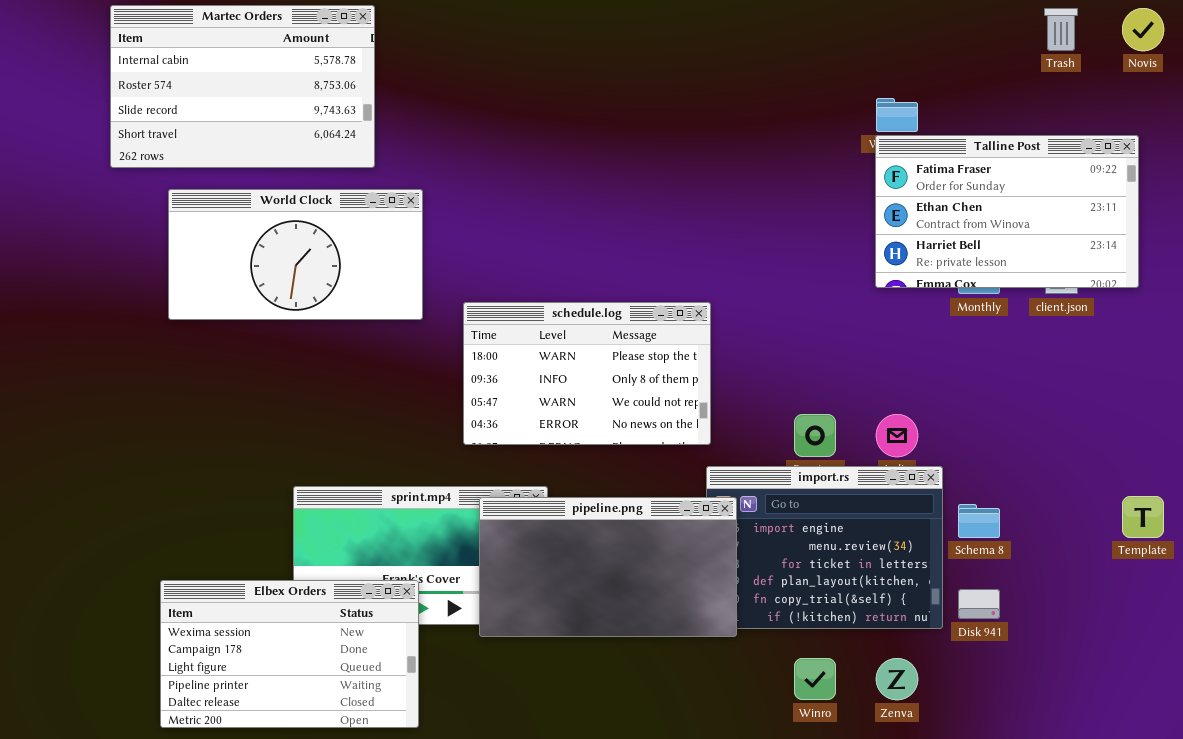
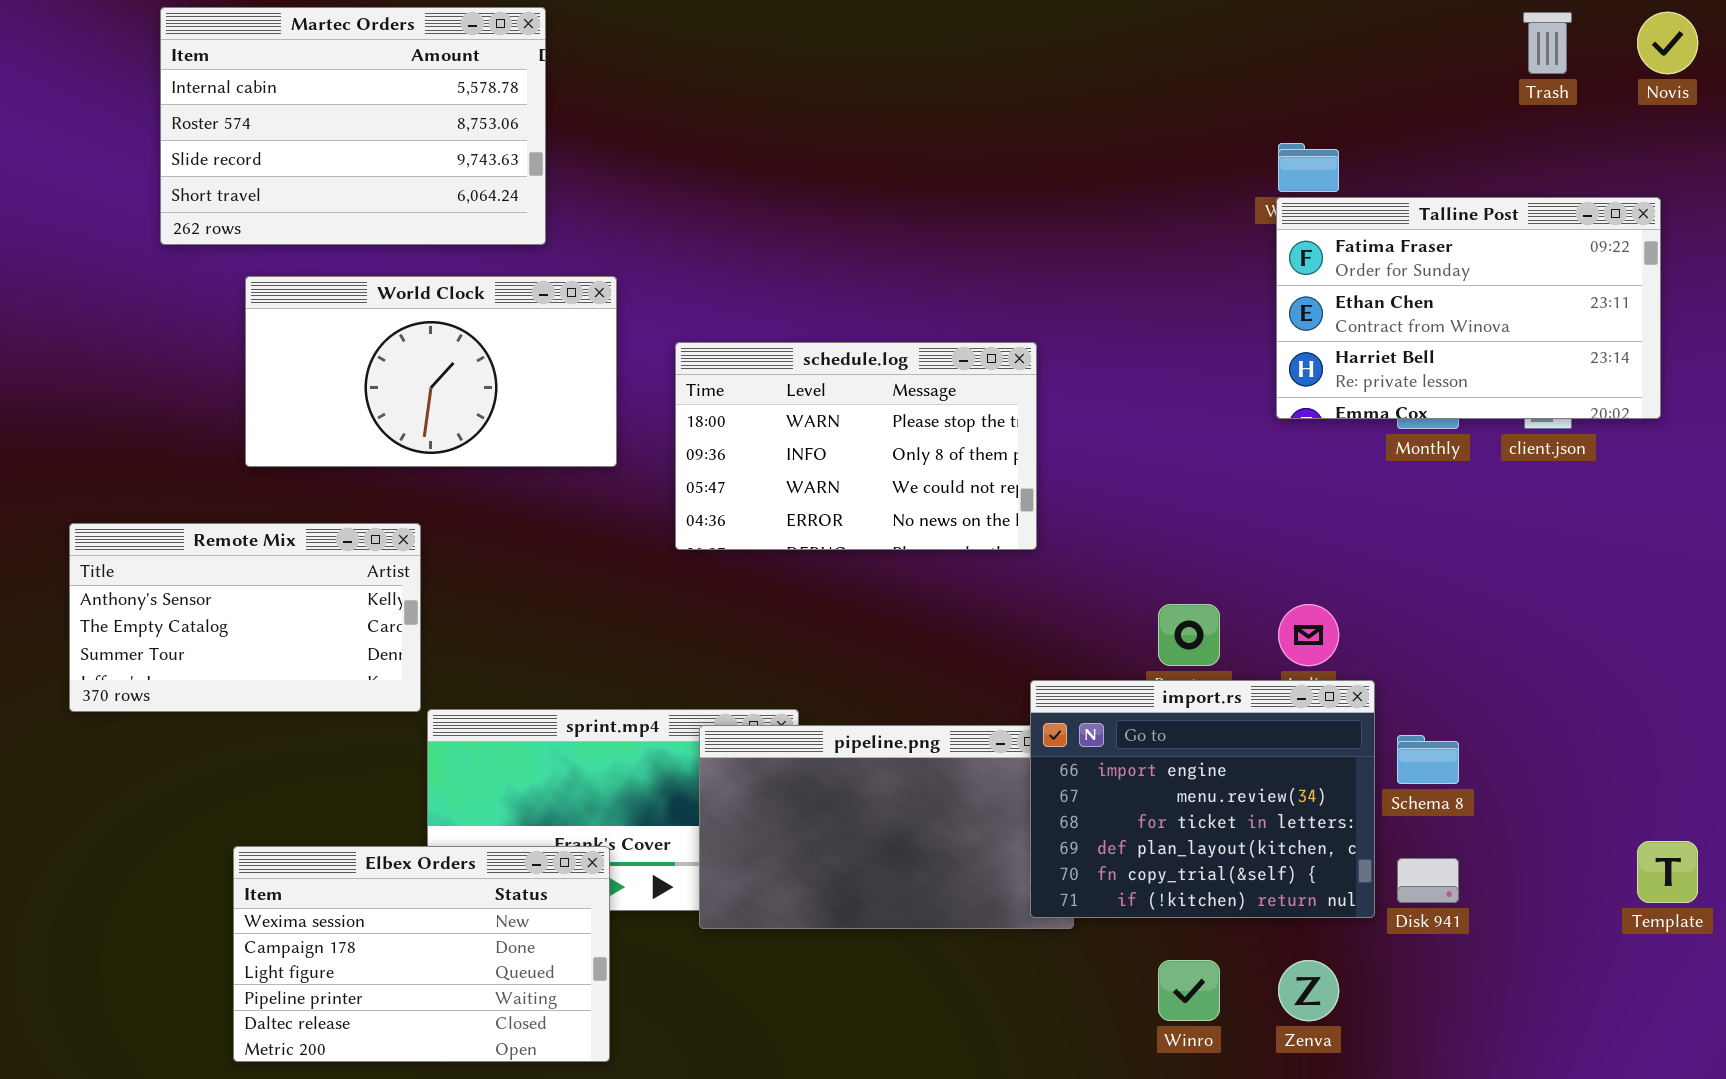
schedule.log: [463,302,711,445] -> [675,342,1037,550], moved
Remote Mix: none -> [69,523,421,712], opened
import.rs: [706,466,943,629] -> [1030,680,1375,918], raised
Template: [1122,496,1164,538] -> [1637,841,1698,903], moved

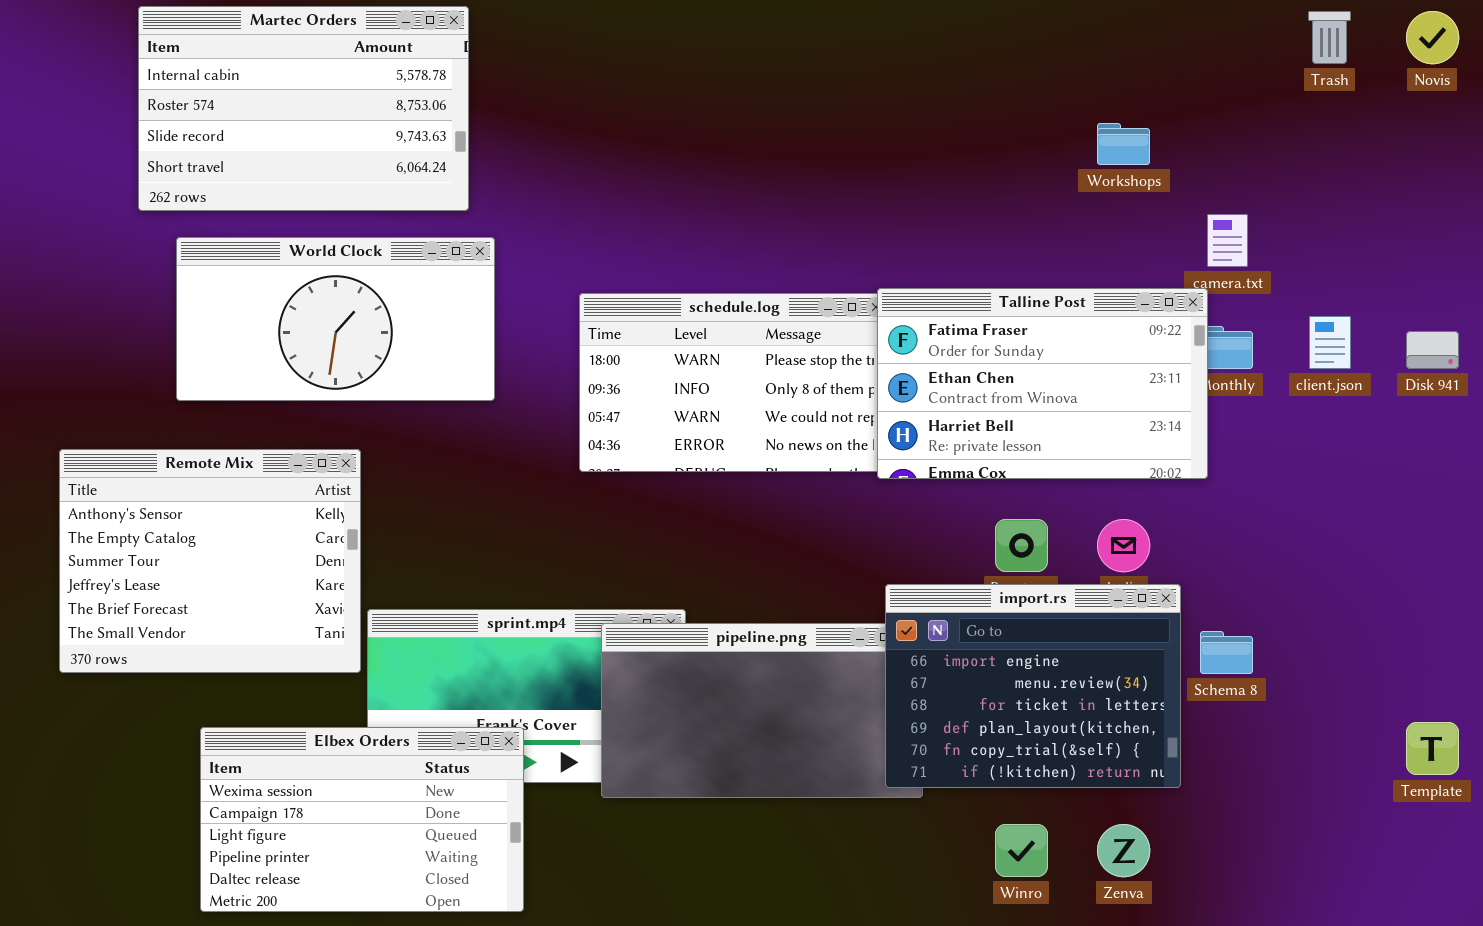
Talline Post: [1276,197,1661,419] -> [877,288,1208,479], moved
World Clock: [245,276,617,467] -> [176,237,495,401], moved
Remote Mix: [69,523,421,712] -> [59,449,361,673], resized
Disk 941: [1397,858,1459,903] -> [1406,331,1459,369], moved

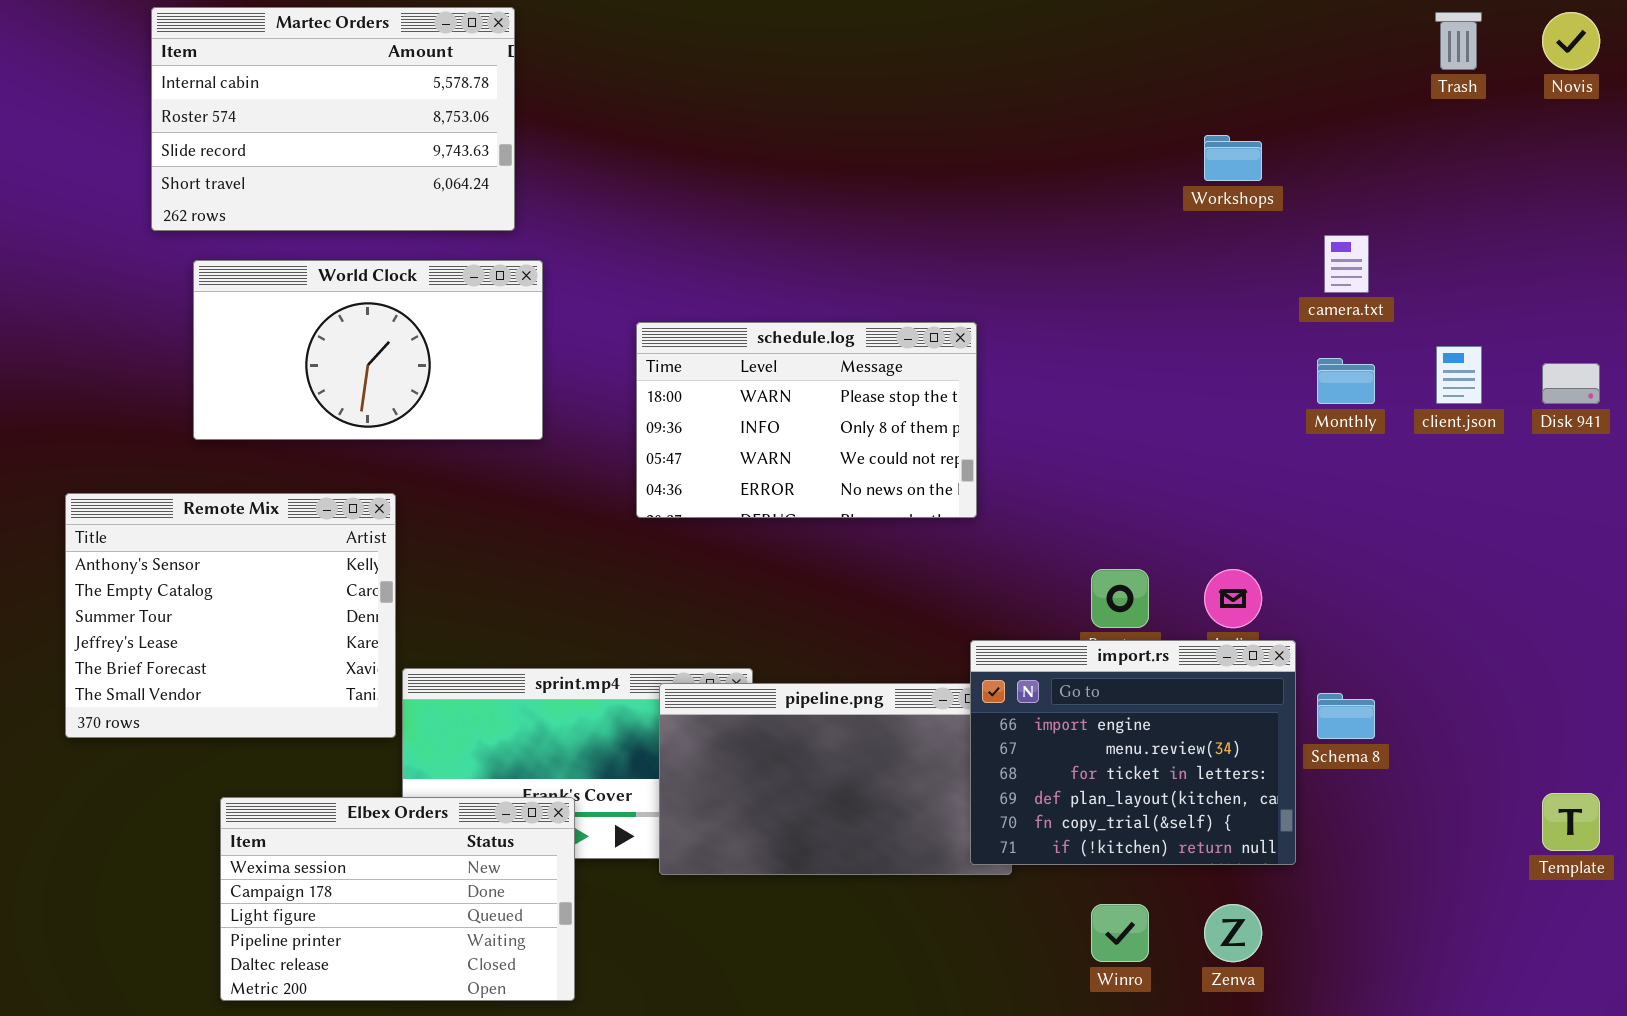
Talline Post: [877,288,1208,479] -> none, closed

